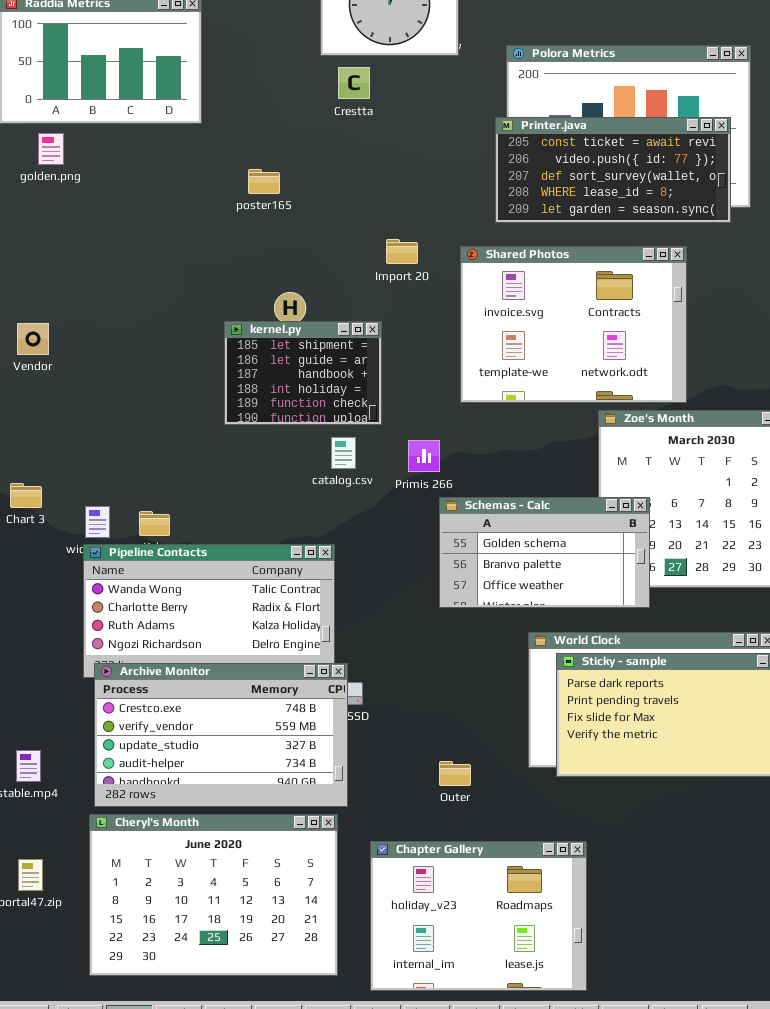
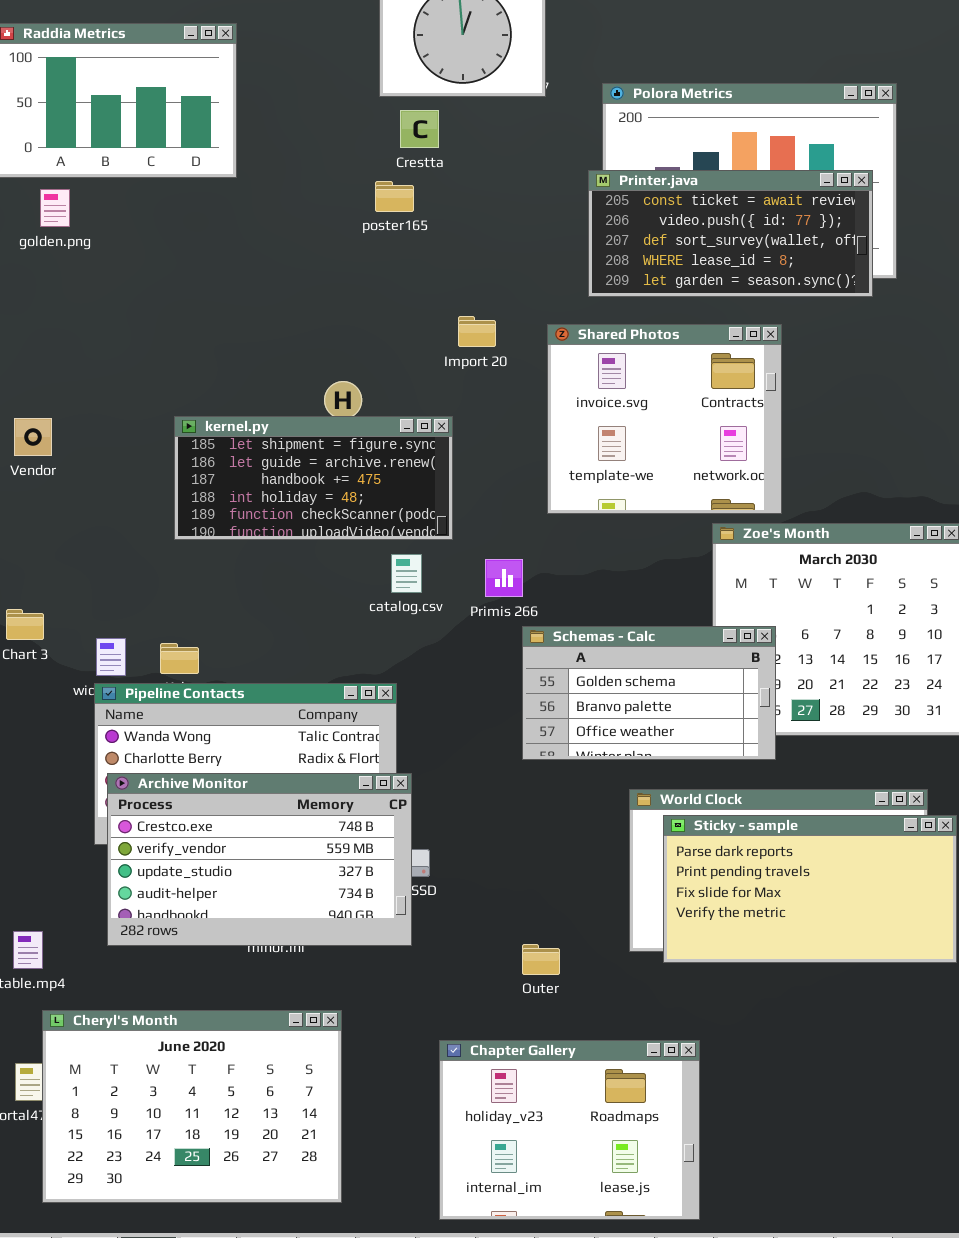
poster165: [248,169,280,194] -> [375,181,414,212], moved
Shared Photos: [460,246,687,403] -> [547,324,782,514], resized
kernel.py: [224,321,382,425] -> [174,416,453,540], resized
Archive Monitor: [94,663,348,807] -> [107,773,412,946], moved
Cheryl's Month: [89,814,338,976] -> [42,1010,342,1203], moved

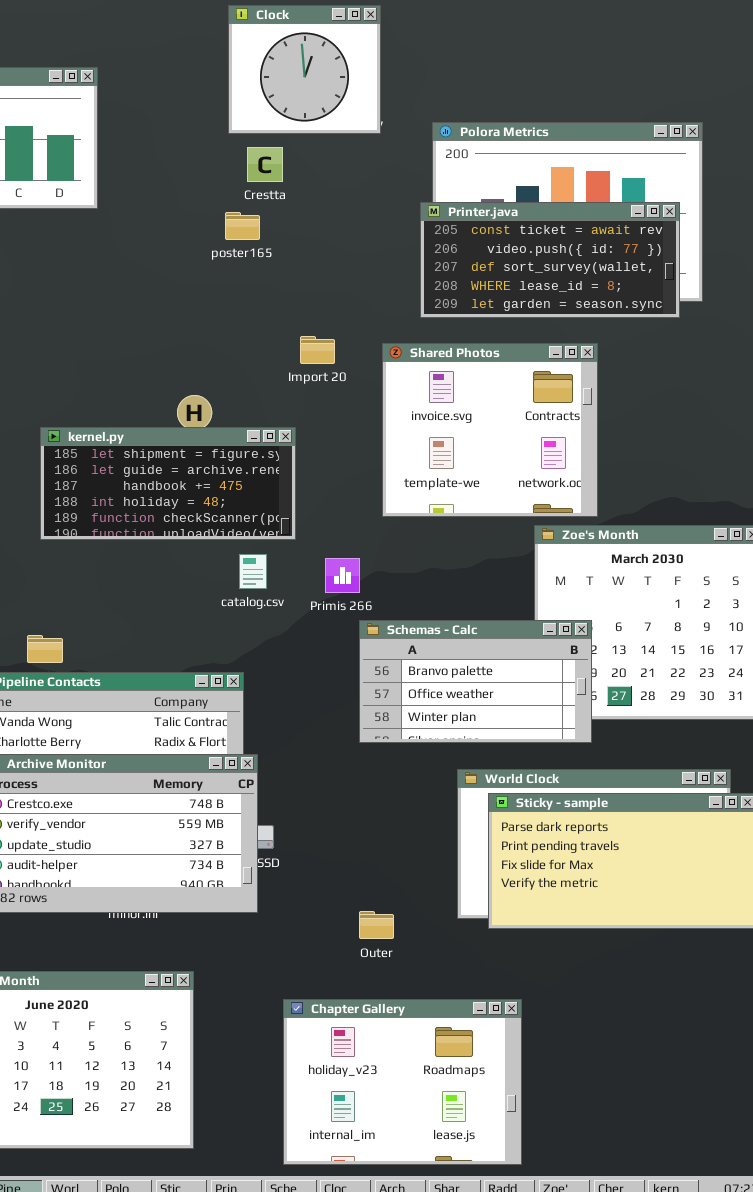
Schemas - Calc: [522,626,776,760] -> [359,620,592,743], scrolled down 1 row

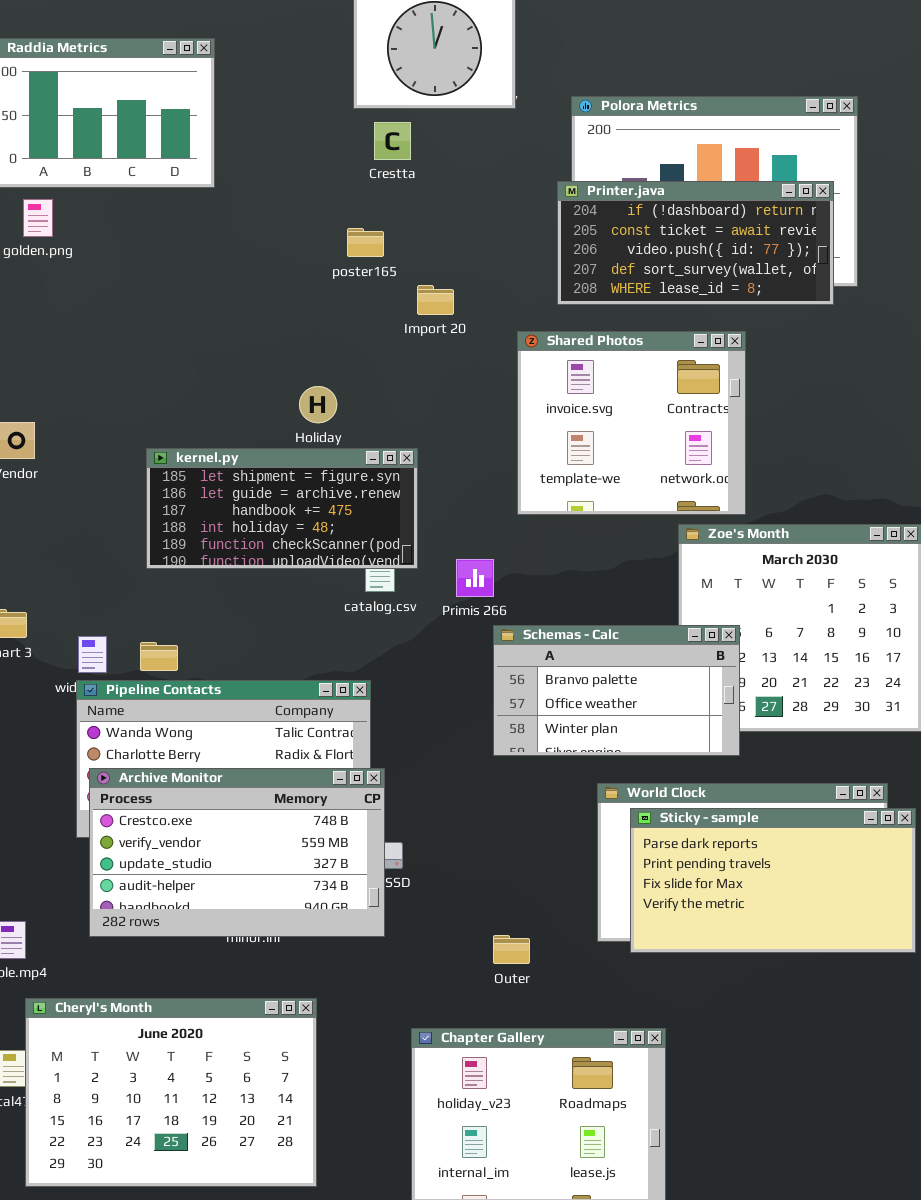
Printer.java: [420,202,680,318] -> [557,181,834,305], scrolled up 1 row
poster165: [225,212,260,240] -> [347,228,384,257], moved
Import 20: [300,336,335,364] -> [417,285,454,315], moved
kernel.py: [40,427,296,540] -> [146,448,418,569], moved

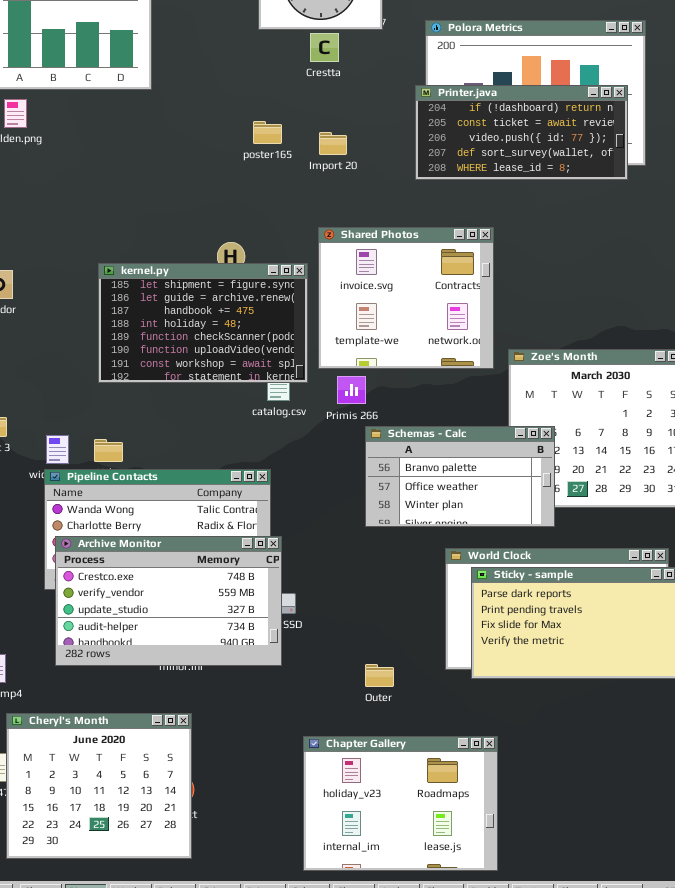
Crestta: [374,122,411,160] -> [310,33,339,62], moved
Import 20: [417,285,454,315] -> [319,132,347,155], moved
Shared Photos: [517,331,746,515] -> [318,227,494,369], moved
kernel.py: [146,448,418,569] -> [98,263,308,383], resized
Cheryl's Month: [25,998,317,1187] -> [6,713,192,859], resized

